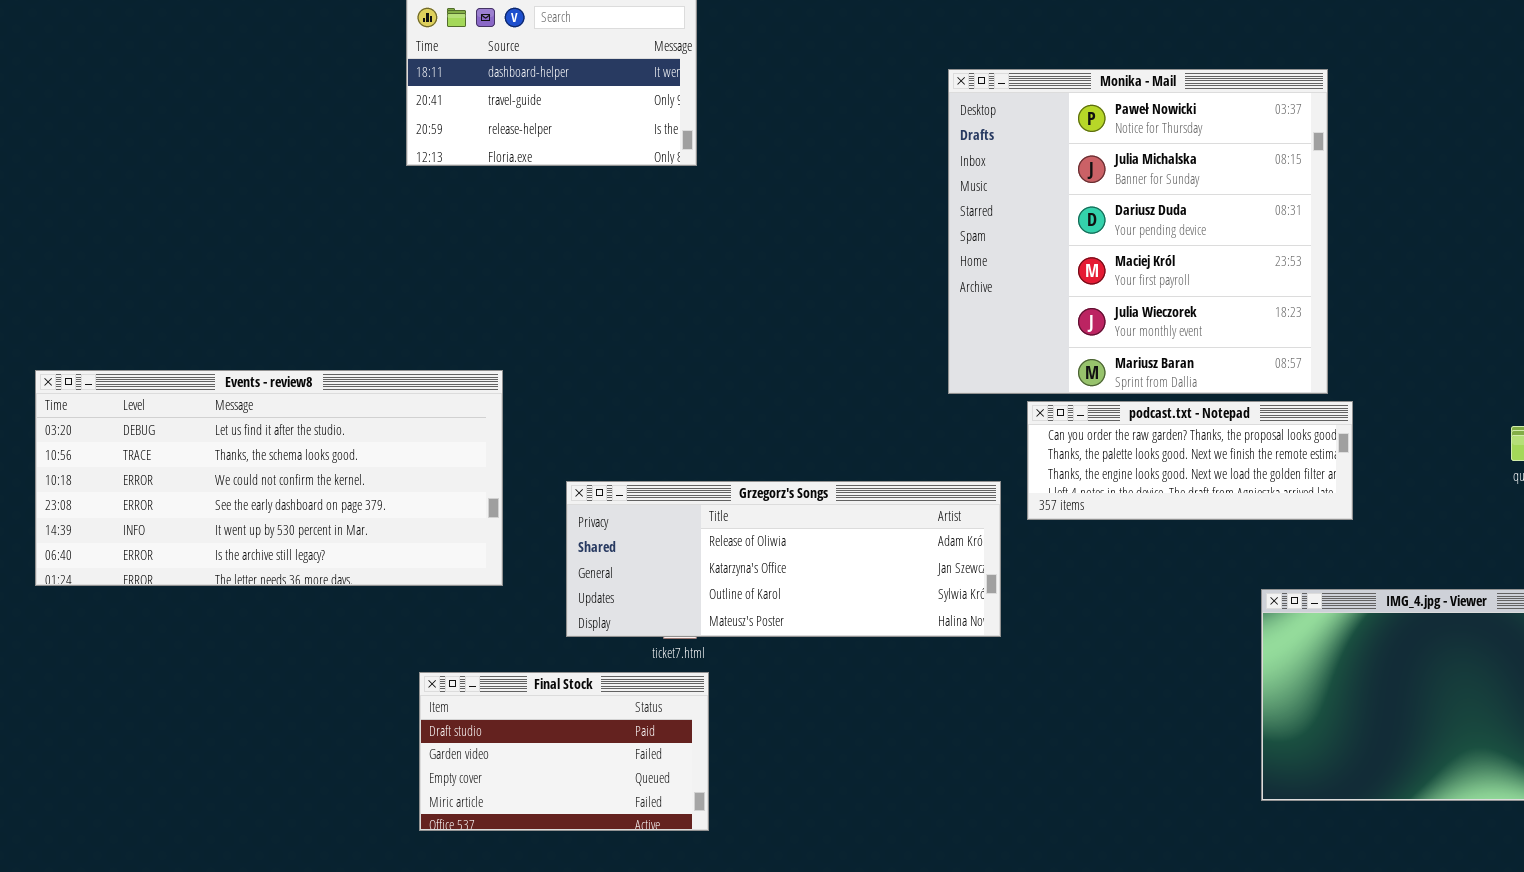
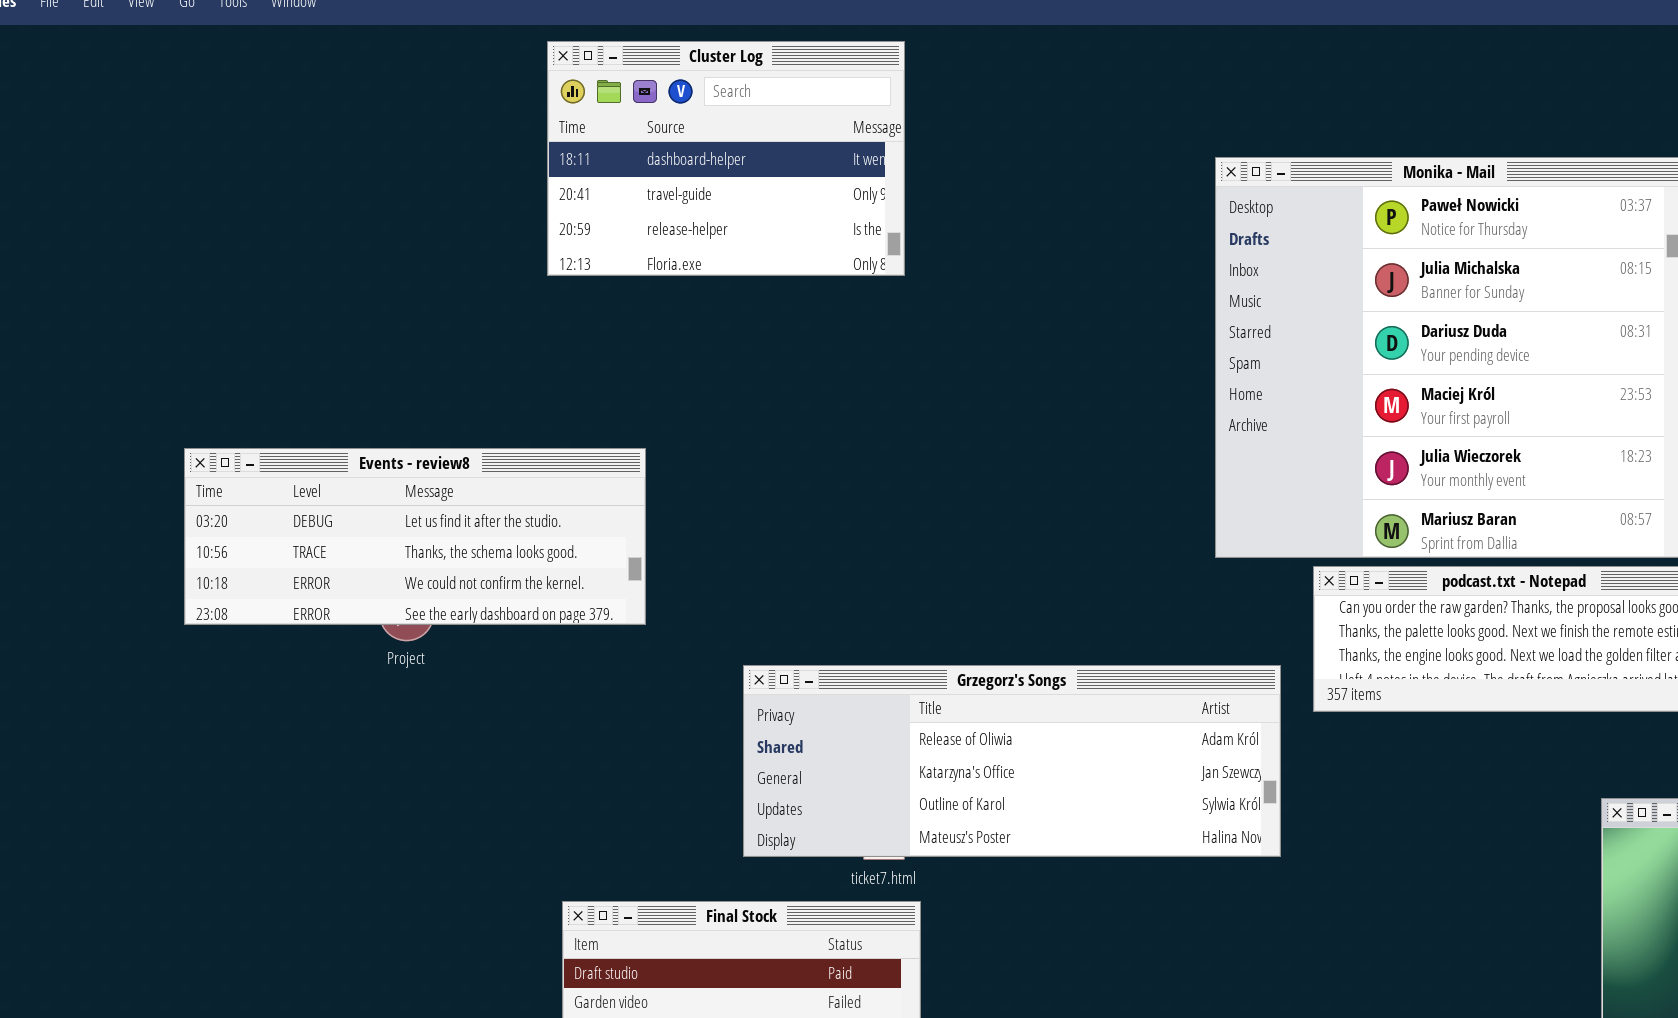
Events - review8: [35,370,503,586] -> [184,448,646,625], moved, resized

